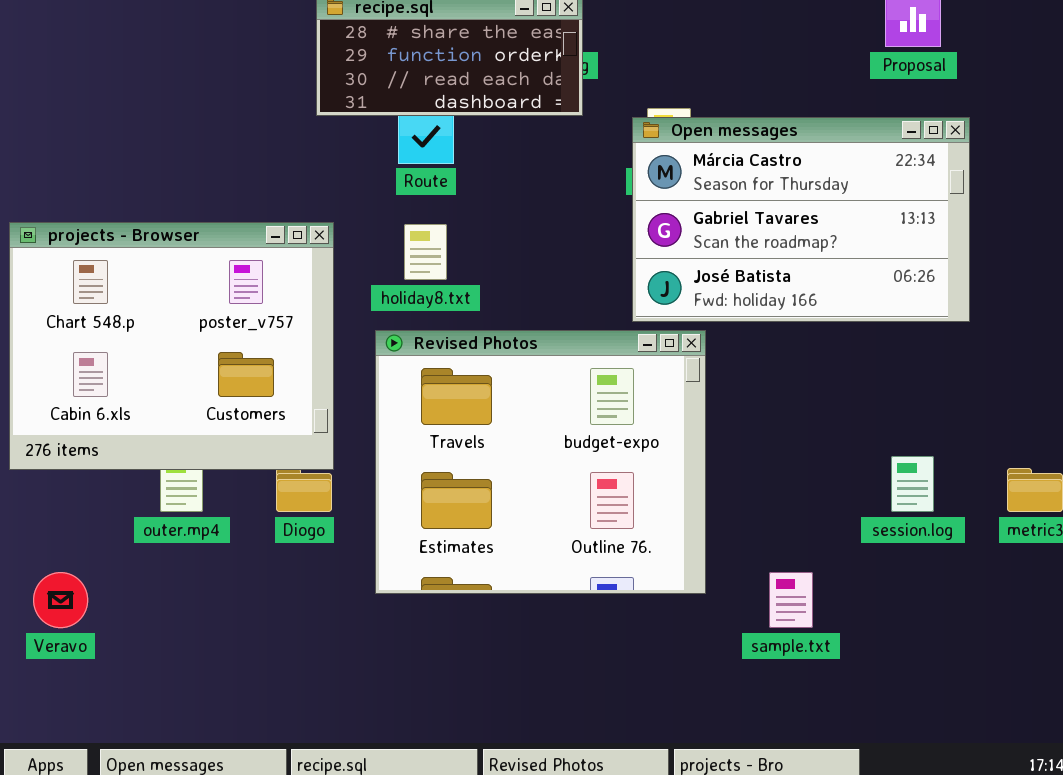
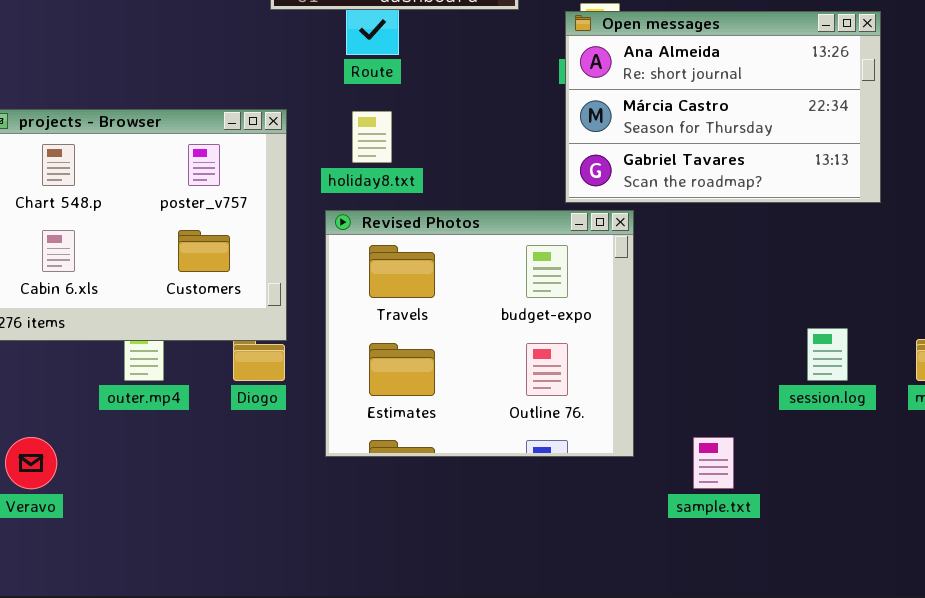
Open messages: [632,117,970,322] -> [565,11,881,203], scrolled up 1 row

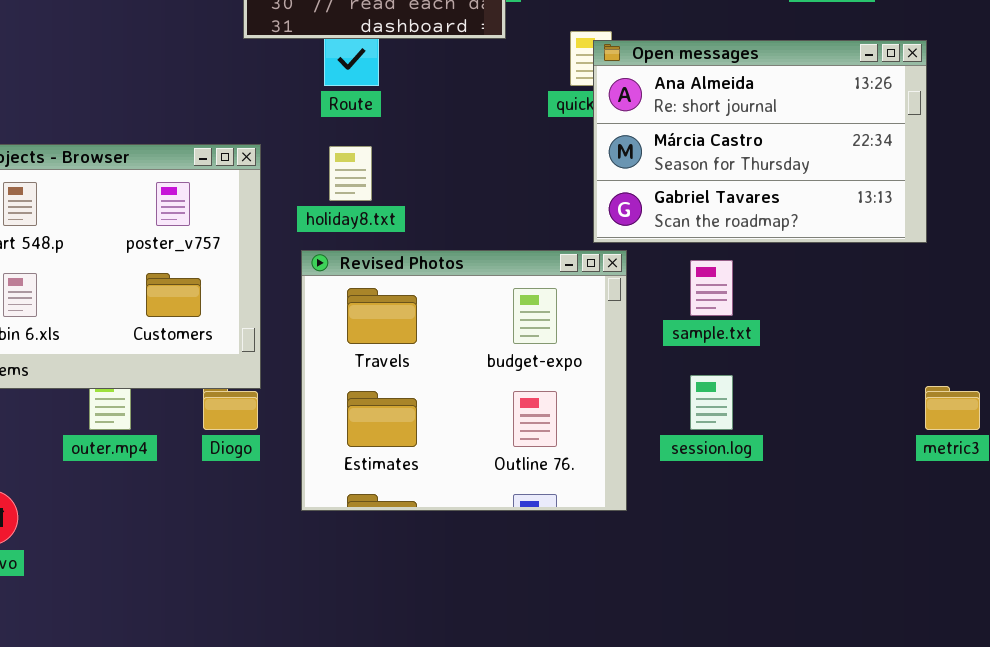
Open messages: [565,11,881,203] -> [593,40,927,243], moved
session.log: [807,328,848,381] -> [690,375,733,430], moved
sample.txt: [693,437,734,489] -> [690,260,733,316], moved

